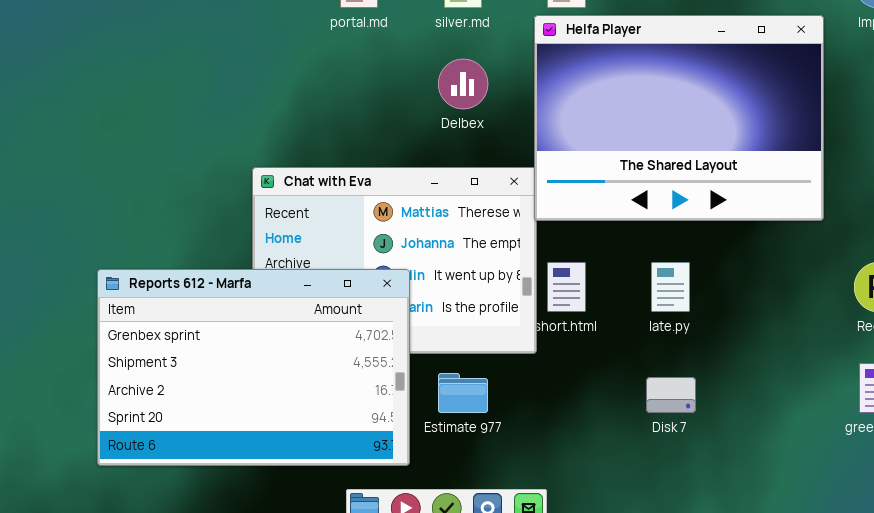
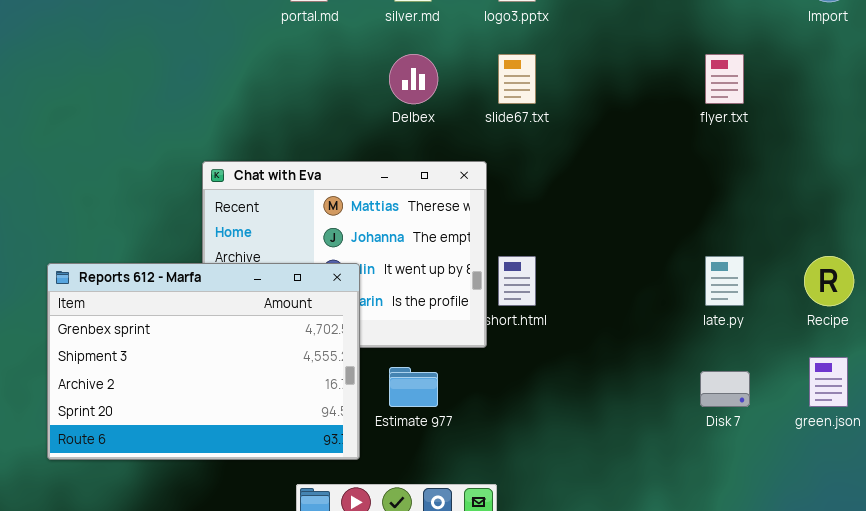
Helfa Player: [534,15,824,221] -> none, closed
late.py: [651,262,690,312] -> [705,256,744,306], moved
Disk 7: [646,377,696,413] -> [700,371,750,407], moved

